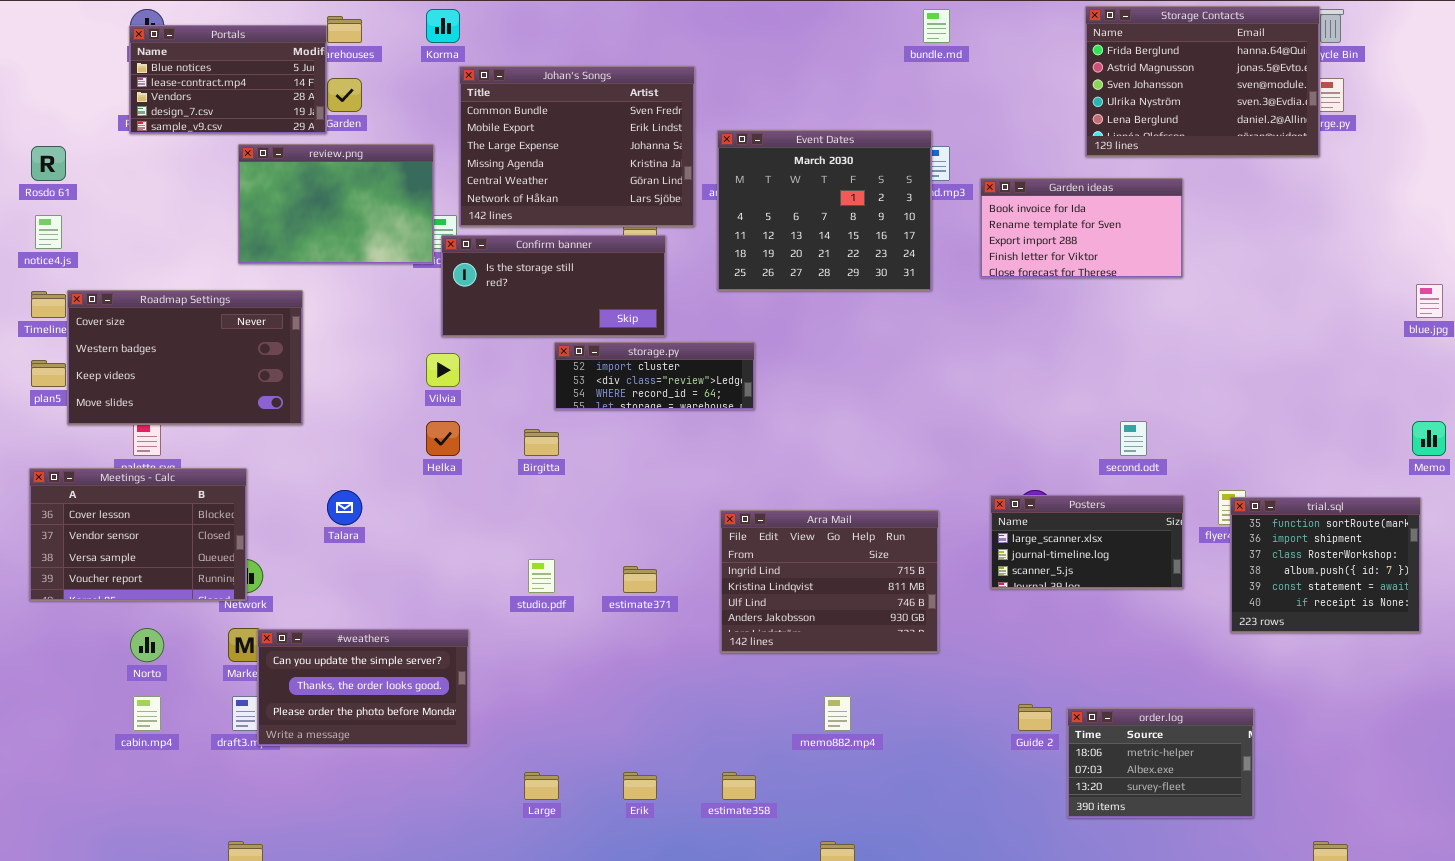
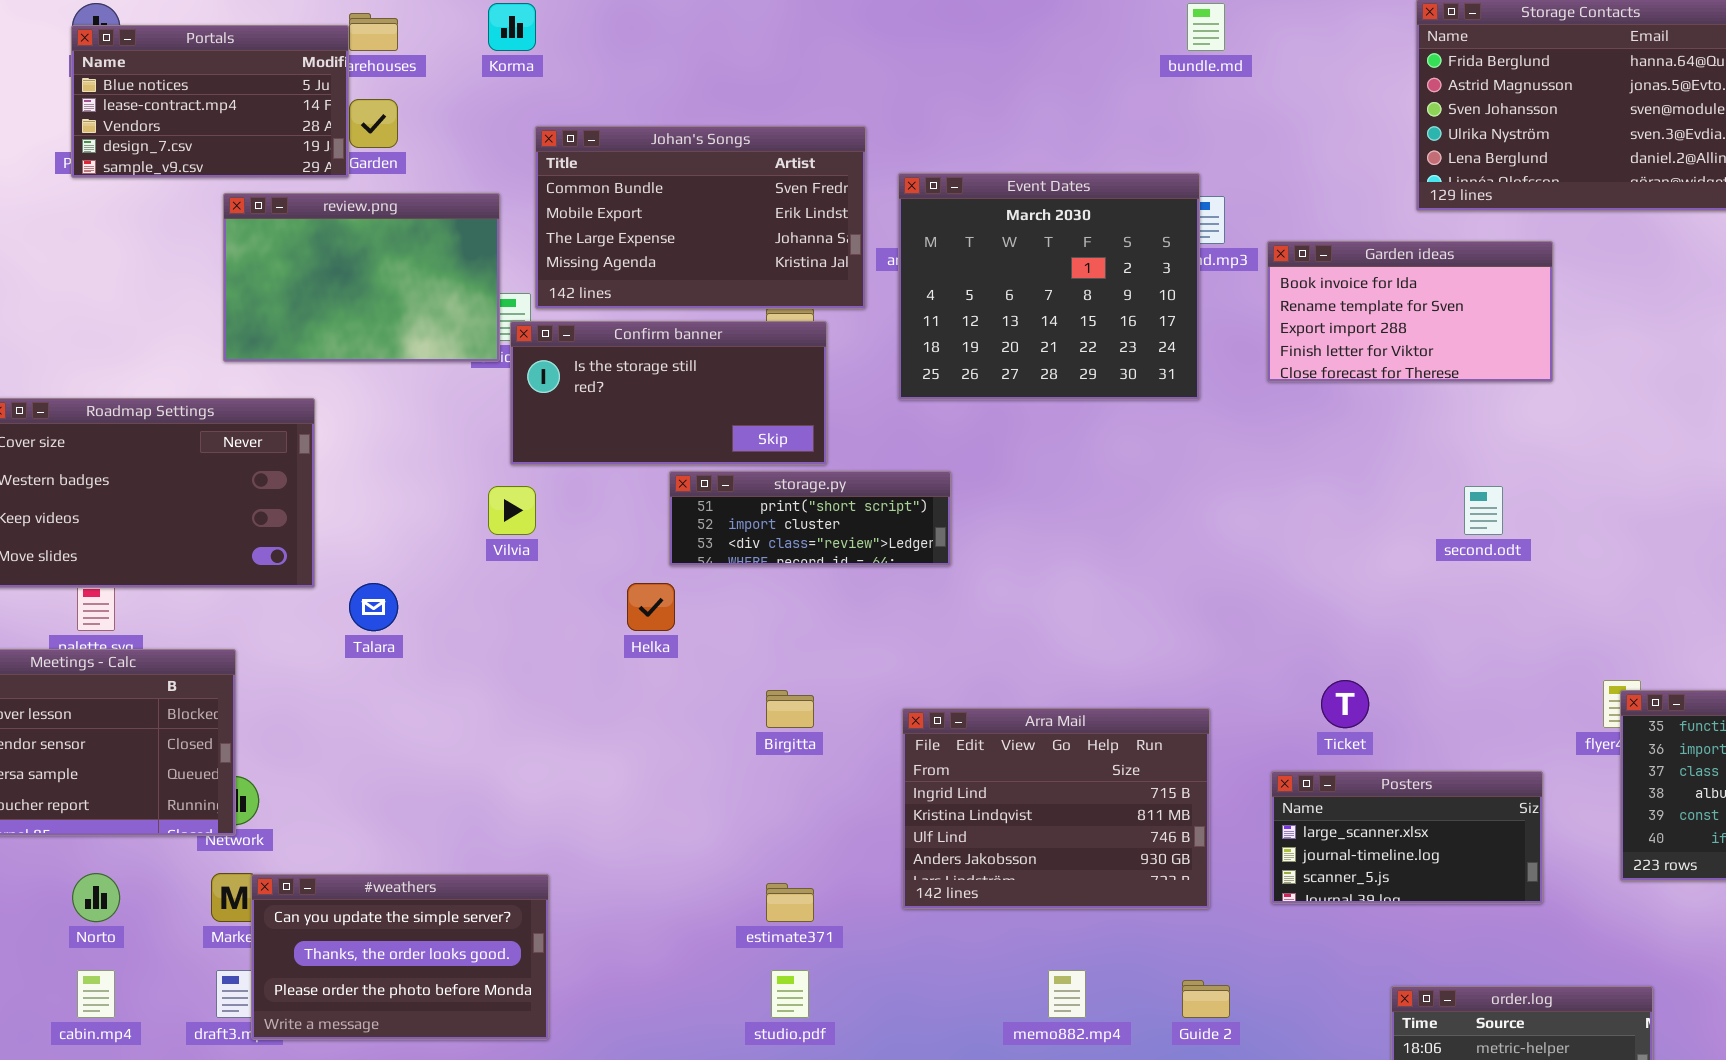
Johan's Songs: [459,66,695,227] -> [535,126,866,309], resized
storage.py: [554,342,755,410] -> [669,471,951,566], scrolled up 1 row
Helka: [426,421,460,456] -> [627,583,675,631], moved
second.odt: [1120,421,1147,456] -> [1464,486,1503,535], moved
Birgitta: [524,429,559,456] -> [766,690,814,728], moved
Talara: [327,490,362,525] -> [349,583,398,631], moved
Posters: [990,495,1184,589] -> [1271,771,1543,904], moved
studio.pdf: [528,559,555,593] -> [771,970,809,1018], moved
estimate371: [623,566,657,593] -> [766,883,814,922], moved
Guide 2: [1018,704,1052,731] -> [1182,980,1230,1018], moved

